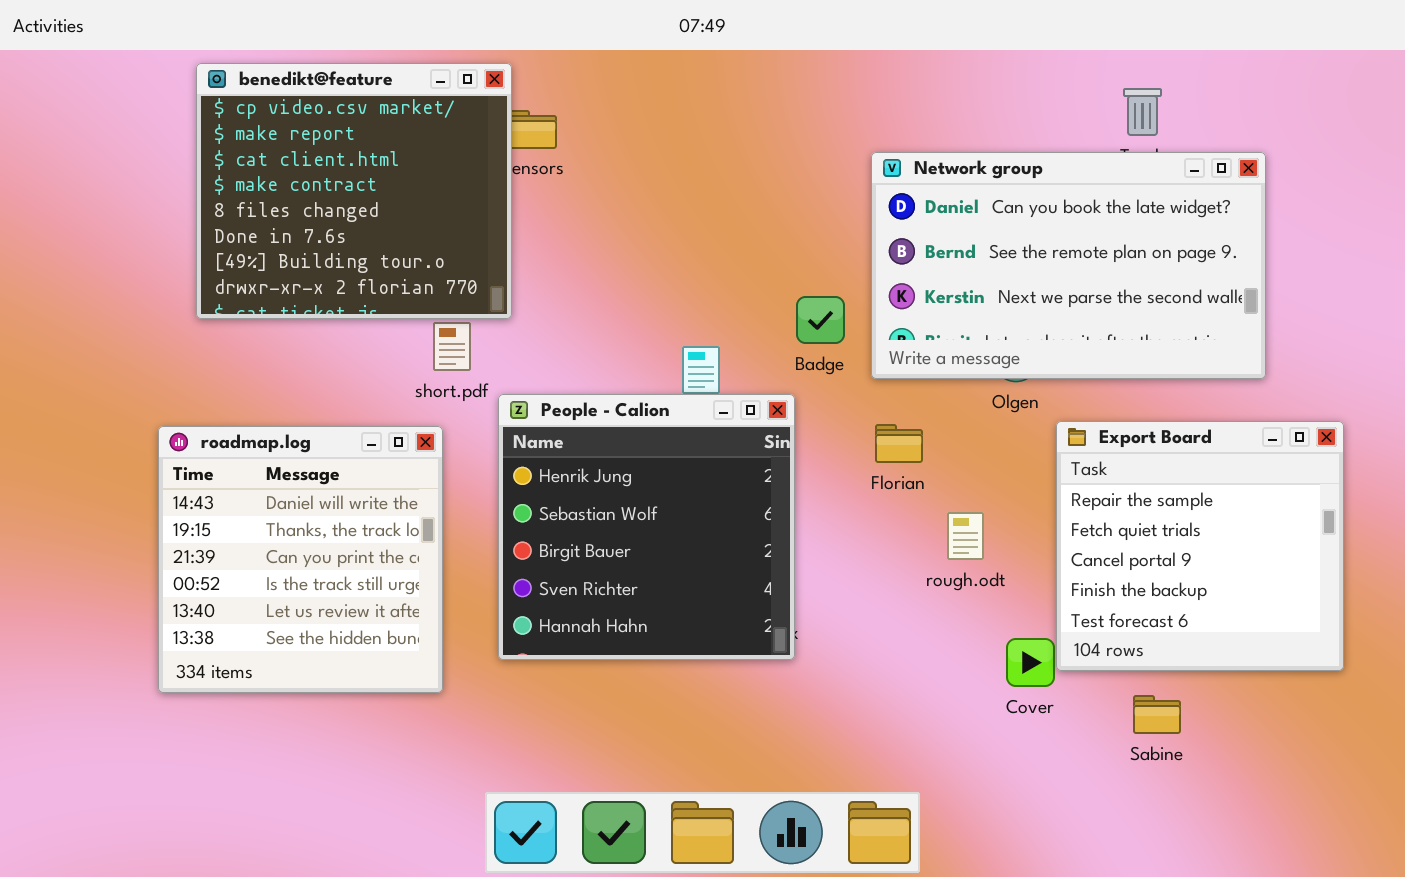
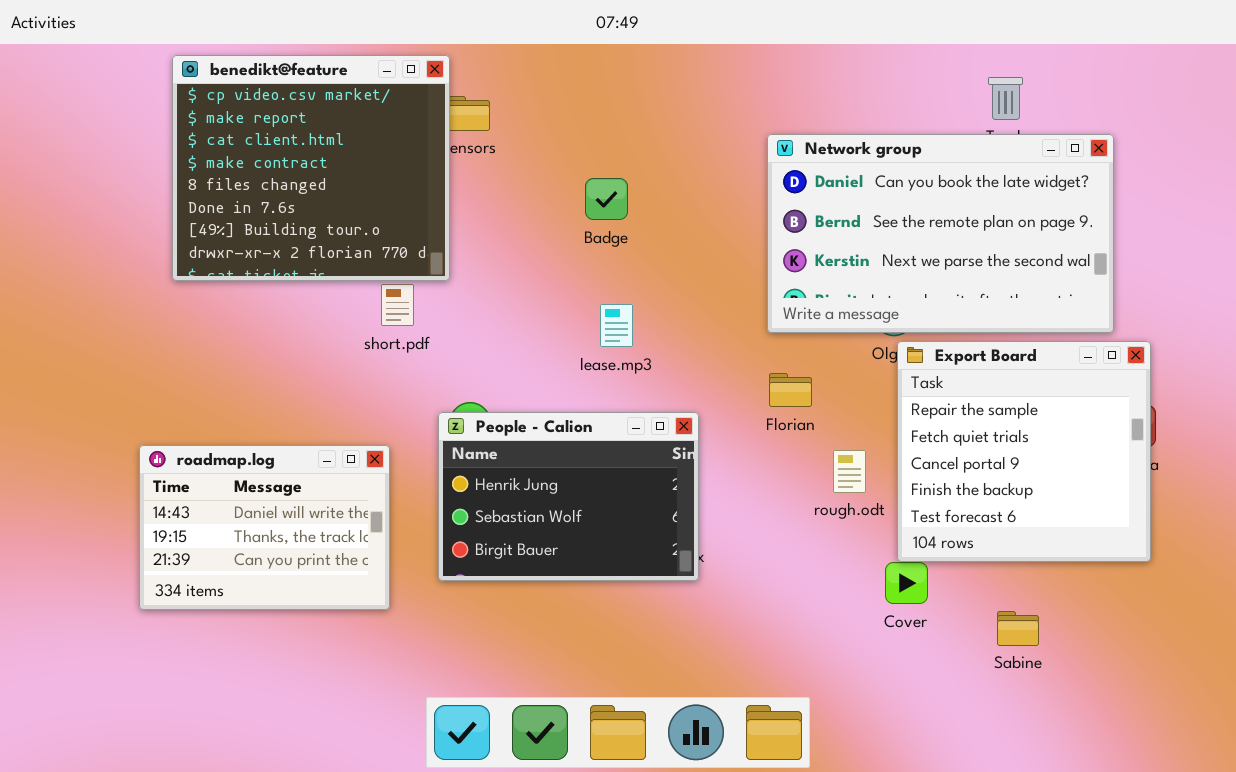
Badge: [796,296,845,344] -> [585,178,628,220], moved
People - Calion: [498,394,795,660] -> [438,412,699,581], resized
Export Board: [1056,421,1344,671] -> [897,341,1151,562], moved
roadmap.log: [158,426,443,693] -> [139,445,390,610], resized

